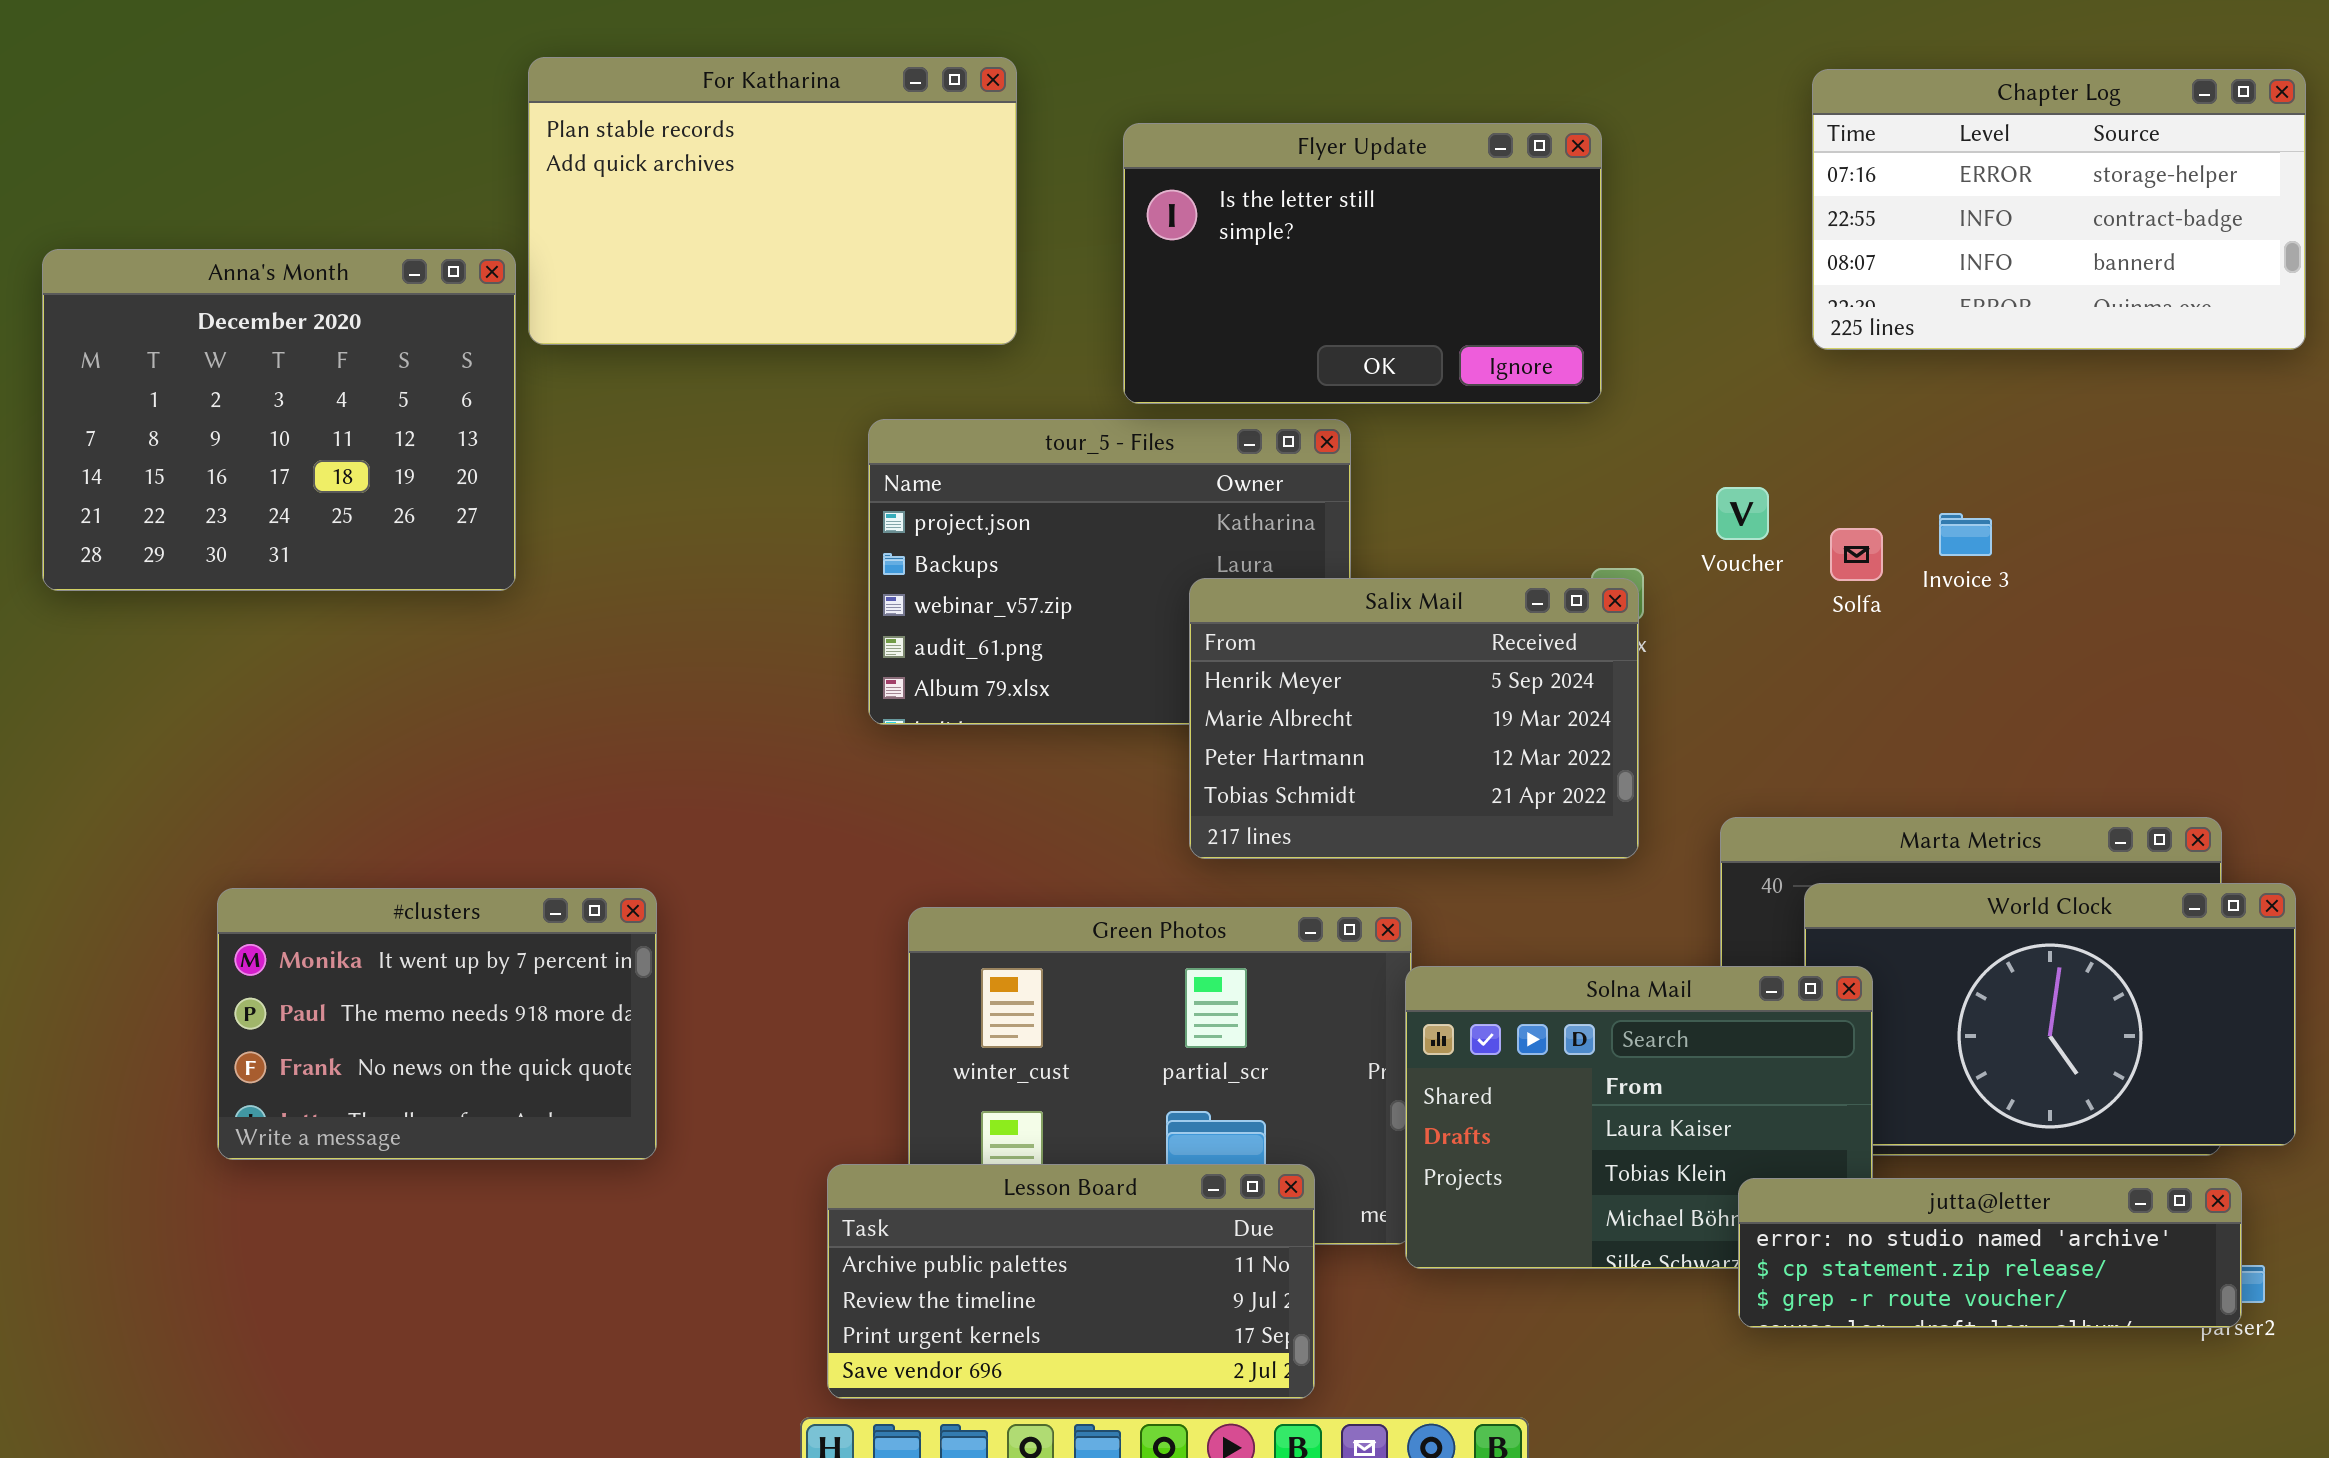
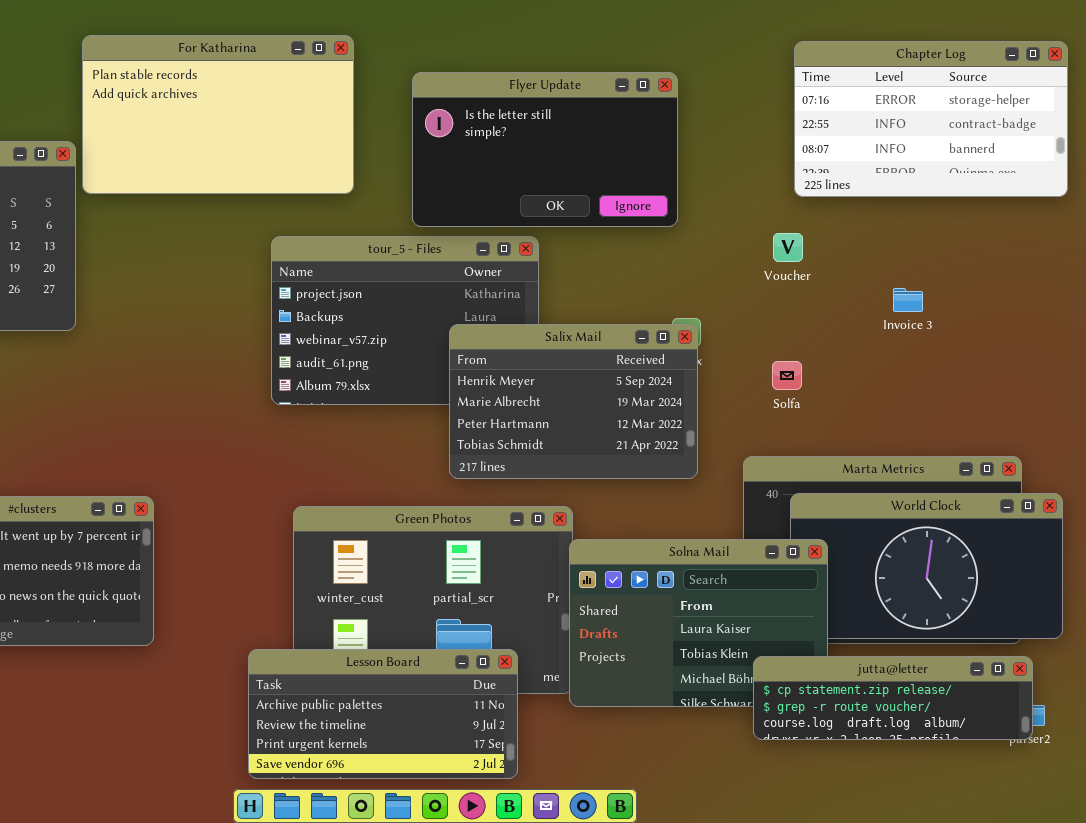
Voucher: [1716,487,1769,540] -> [773,233,803,262], moved
Invoice 3: [1939,513,1992,556] -> [893,288,923,312], moved
Solfa: [1830,528,1883,581] -> [772,361,802,390], moved
jutta@letter: [1738,1178,2242,1328] -> [753,656,1033,740], scrolled down 1 row

